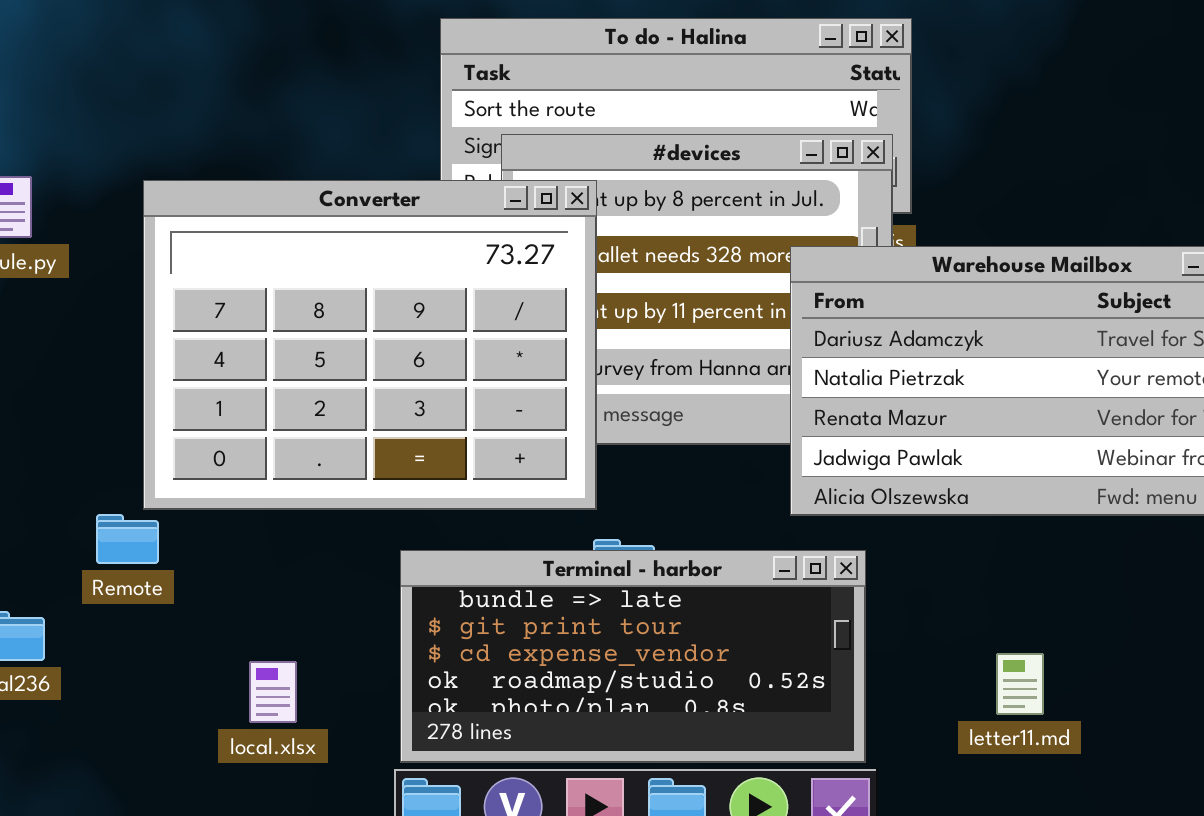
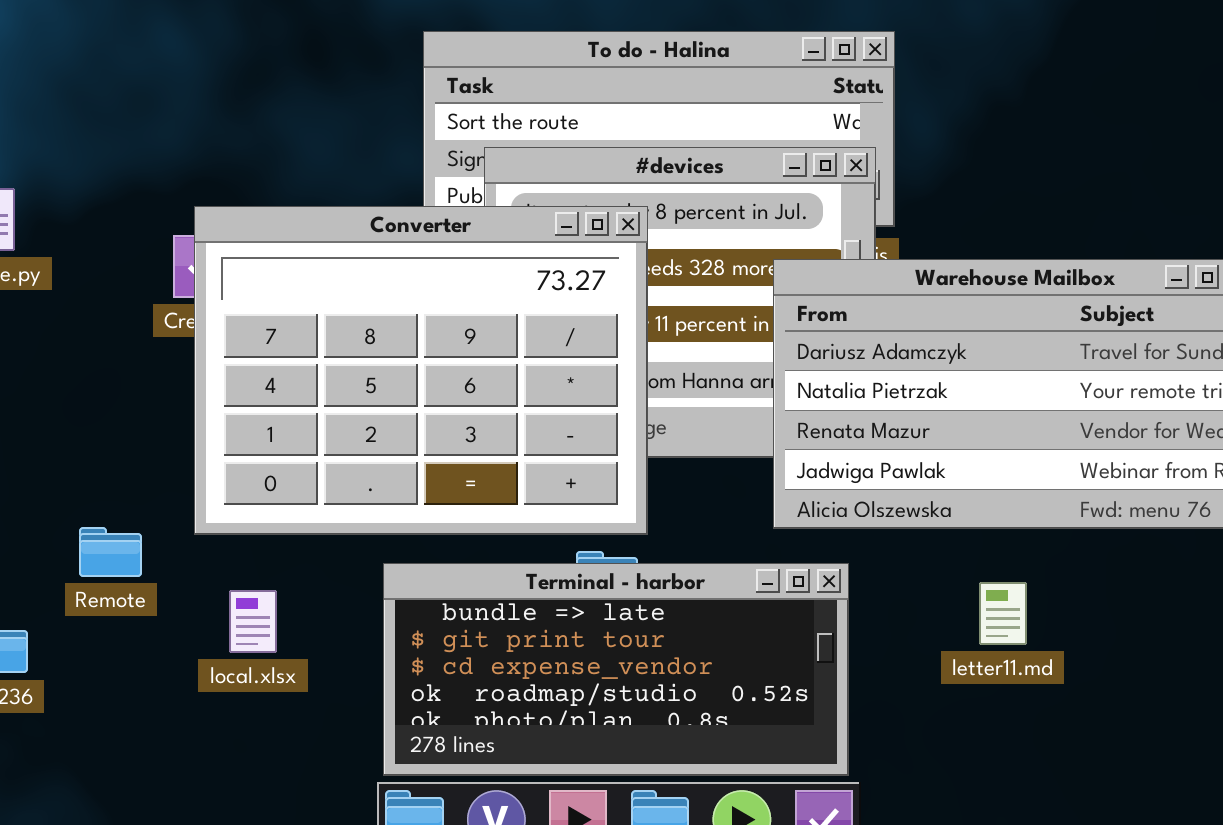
Converter: [143,180,597,510] -> [194,206,648,535], moved
letter11.md: [996,653,1044,715] -> [979,582,1027,645], moved
local.xlsx: [249,661,297,723] -> [229,590,277,653], moved

